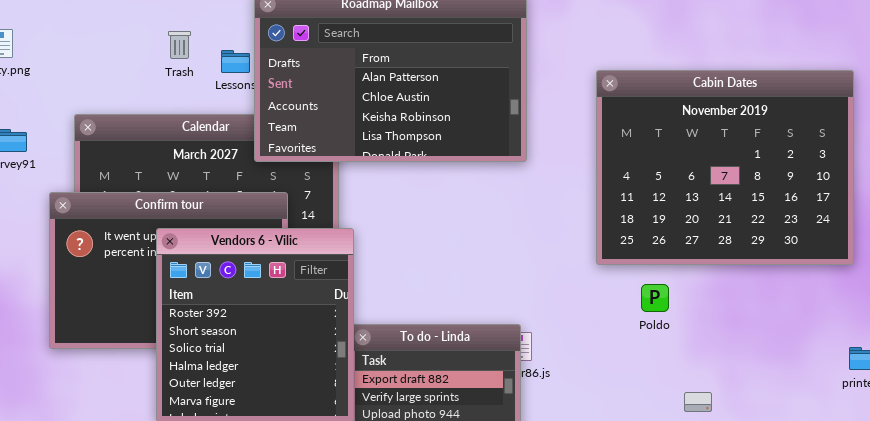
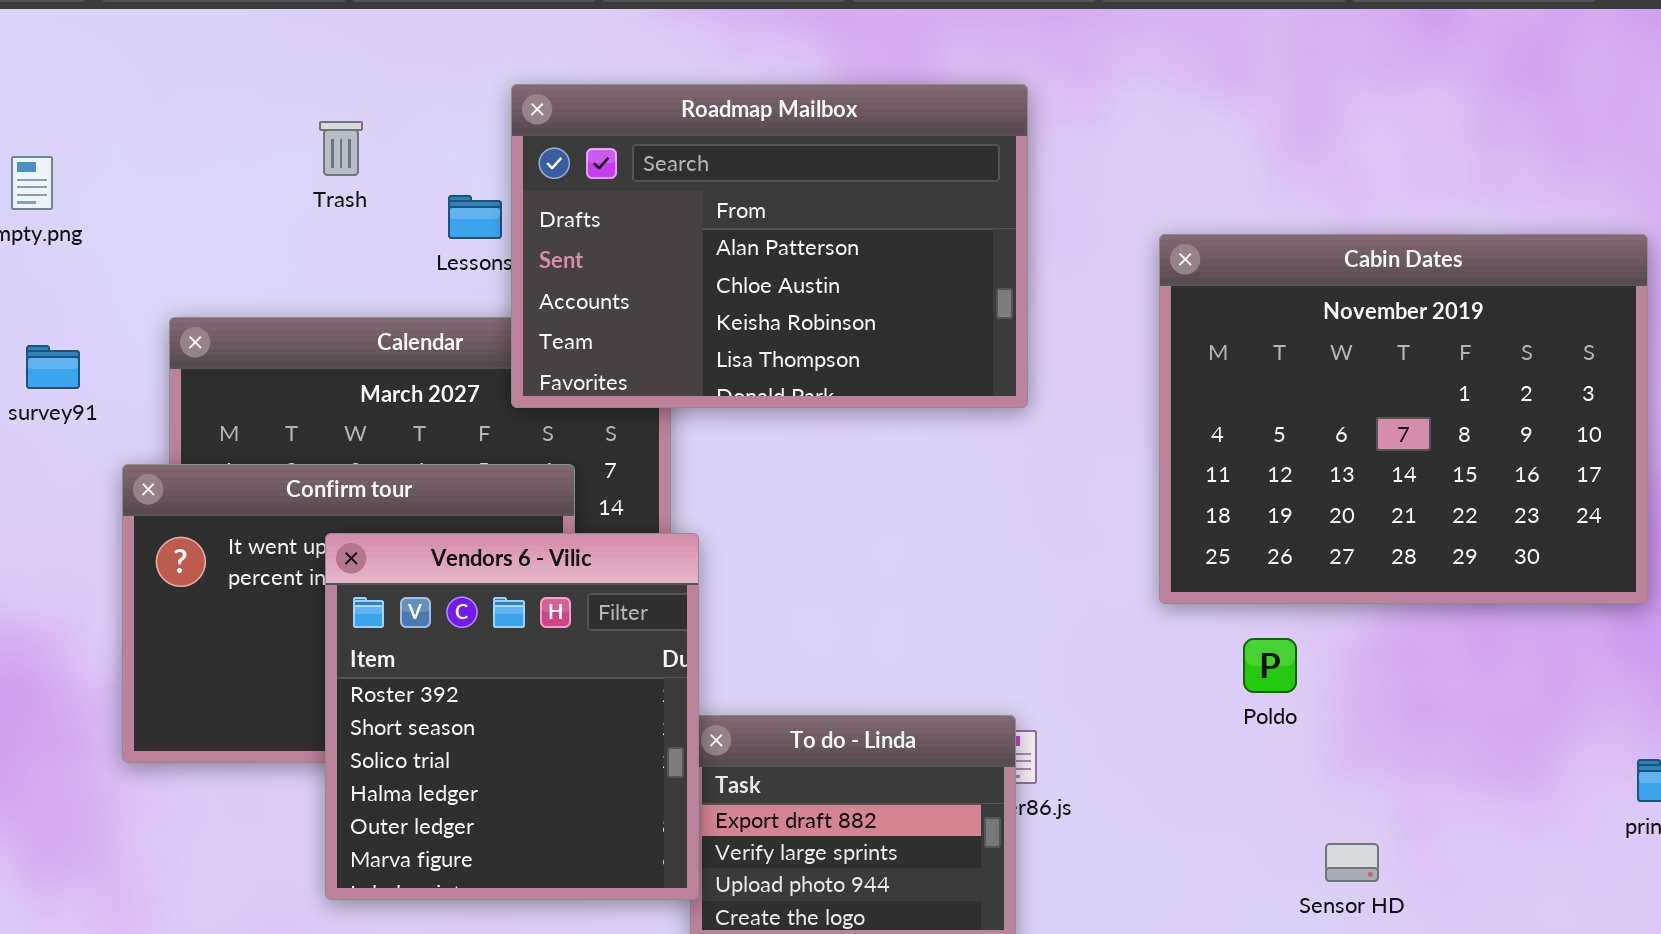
Trash: [168,31,191,59] -> [319,121,363,176], moved

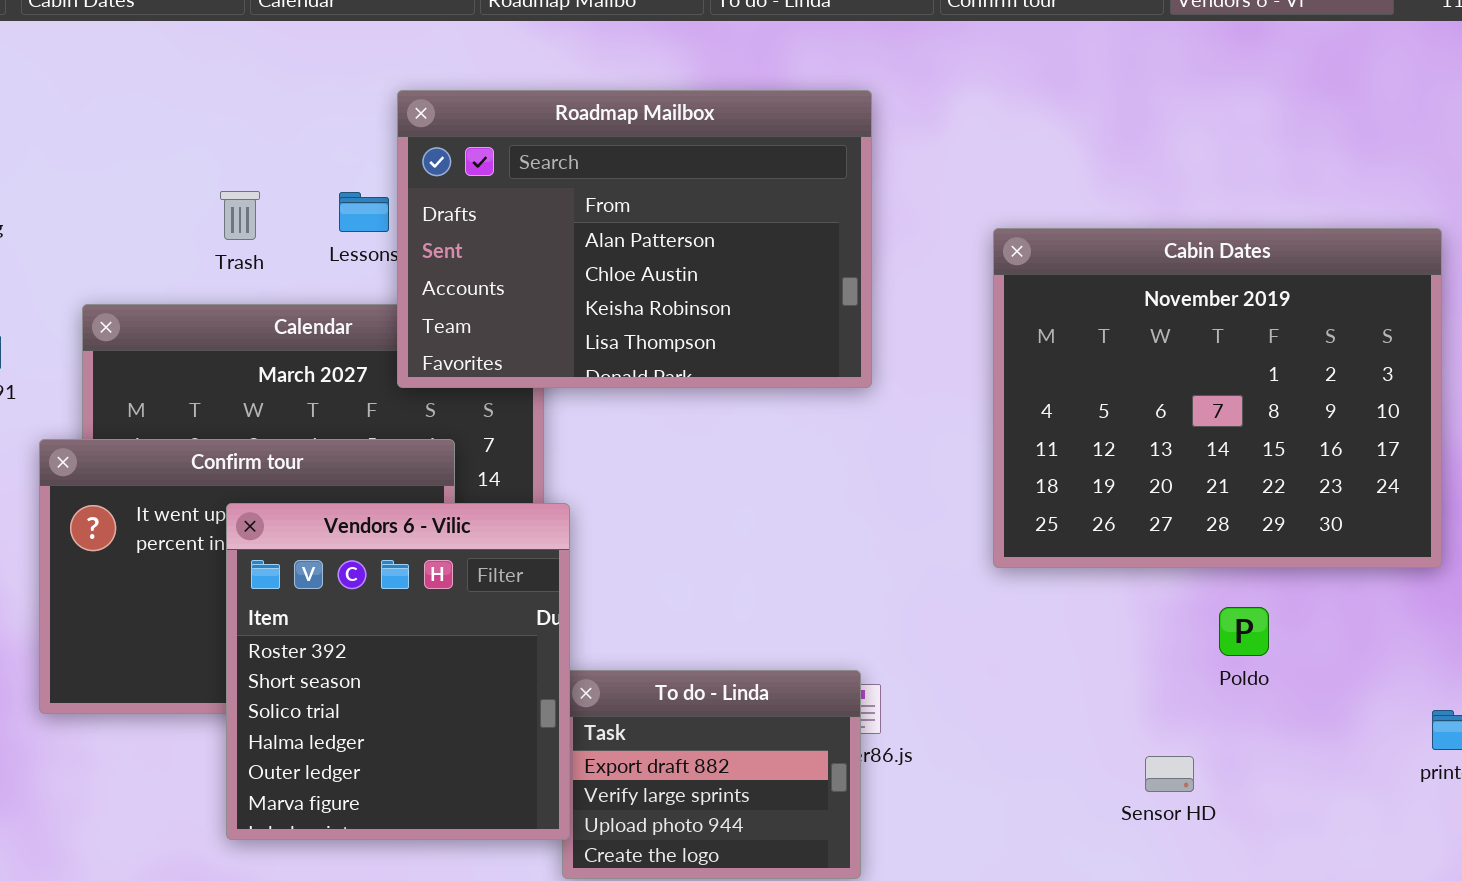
Trash: [319,121,363,176] -> [220,191,260,240], moved
Poldo: [1243,638,1297,693] -> [1219,607,1269,656], moved
Sensor HD: [1325,843,1379,882] -> [1145,756,1194,792], moved

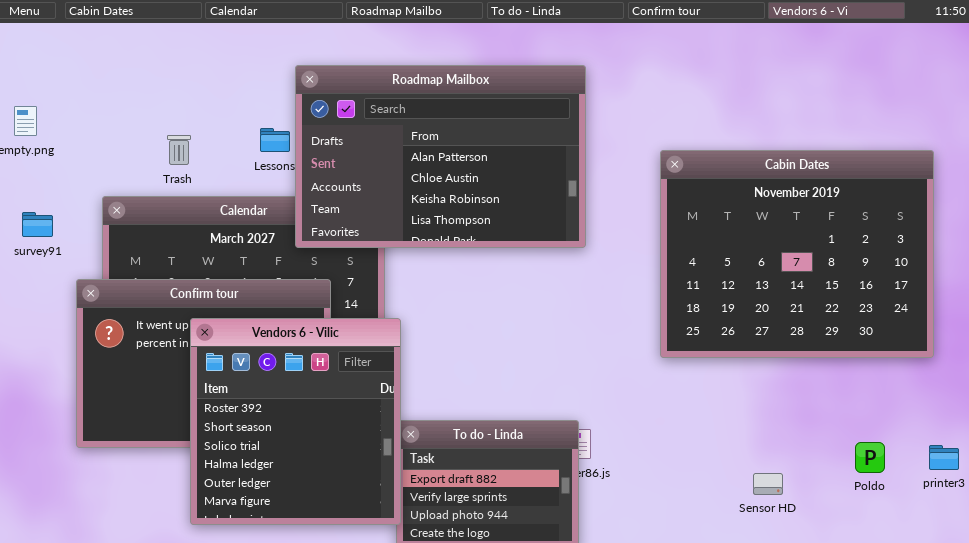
Trash: [220,191,260,240] -> [167,135,191,165], moved
Poldo: [1219,607,1269,656] -> [855,442,885,473], moved

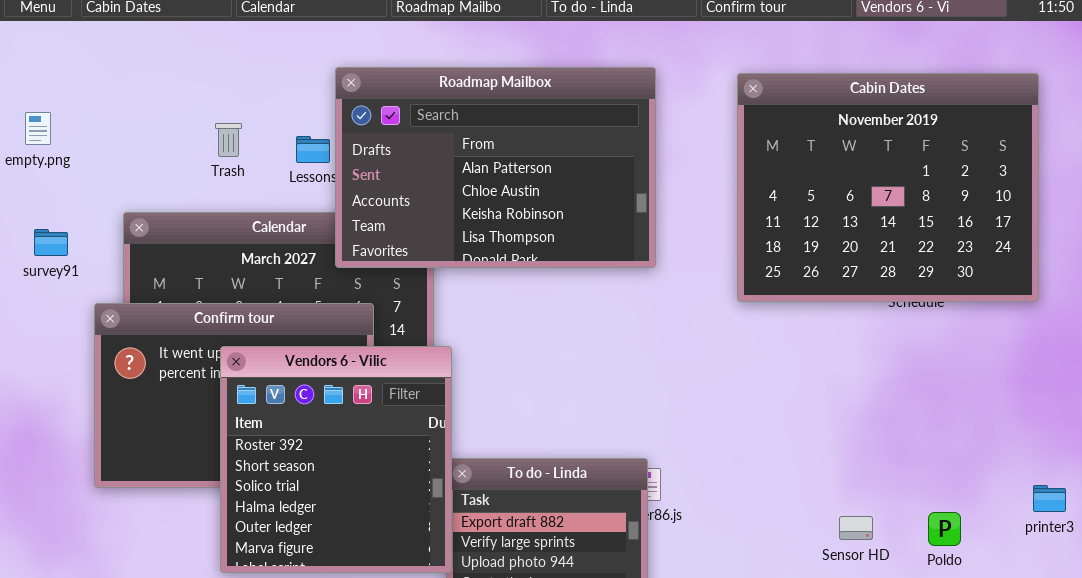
Trash: [167,135,191,165] -> [215,123,242,157], moved
Cabin Dates: [660,150,934,358] -> [737,73,1039,302], moved
Poldo: [855,442,885,473] -> [928,512,961,546], moved

